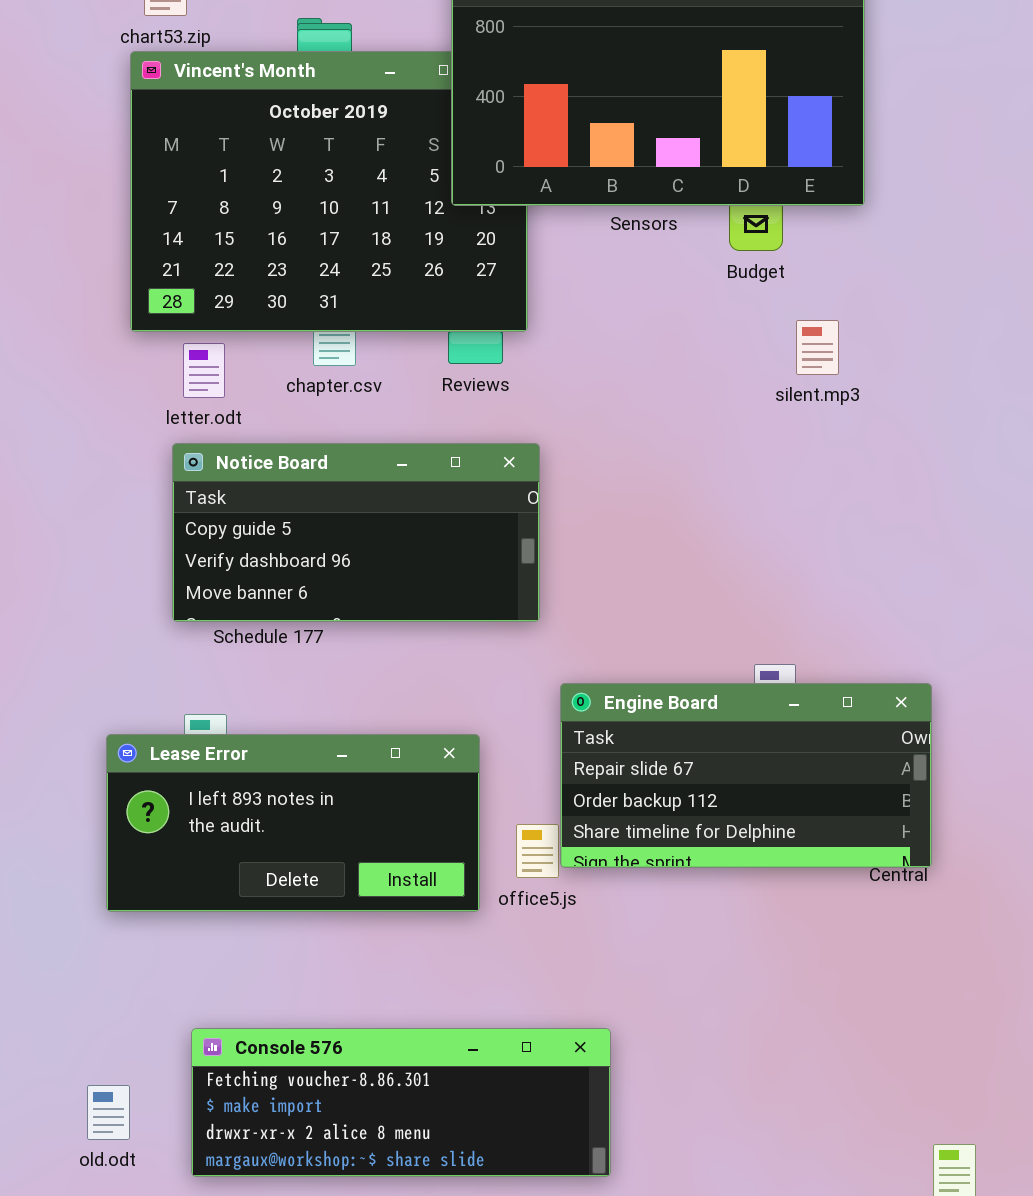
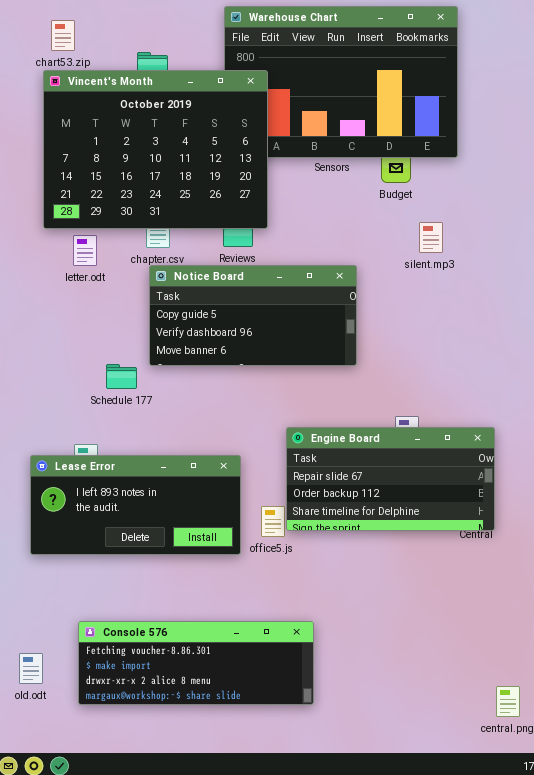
Vincent's Month: [130,51,528,332] -> [43,70,268,229], raised
Notice Board: [172,443,540,622] -> [149,265,357,366], moved

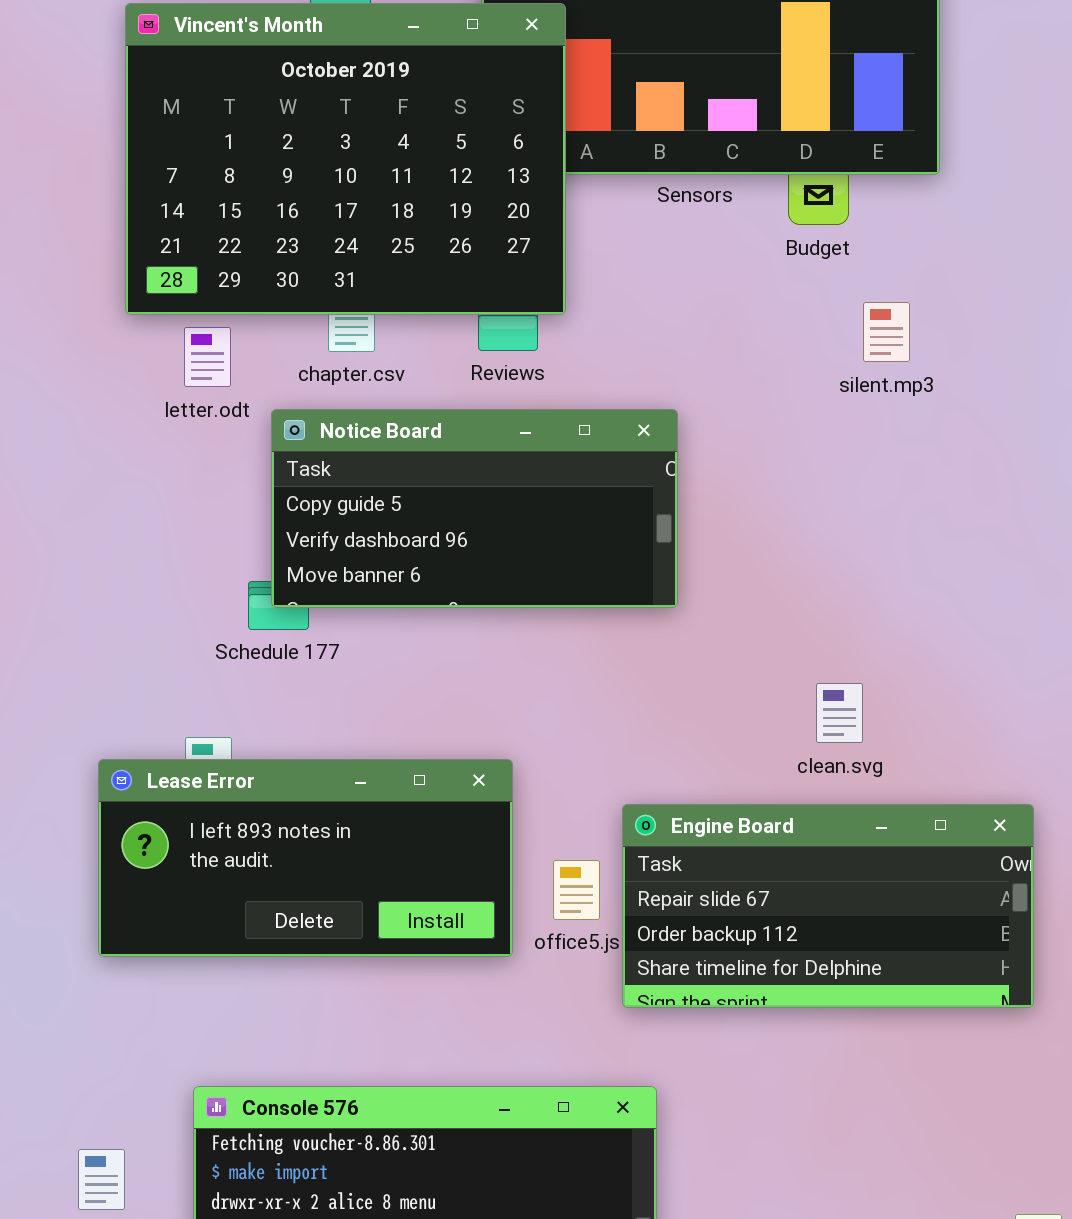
Notice Board: [149,265,357,366] -> [271,409,678,608], moved
Engine Board: [286,427,495,531] -> [622,804,1034,1008], moved

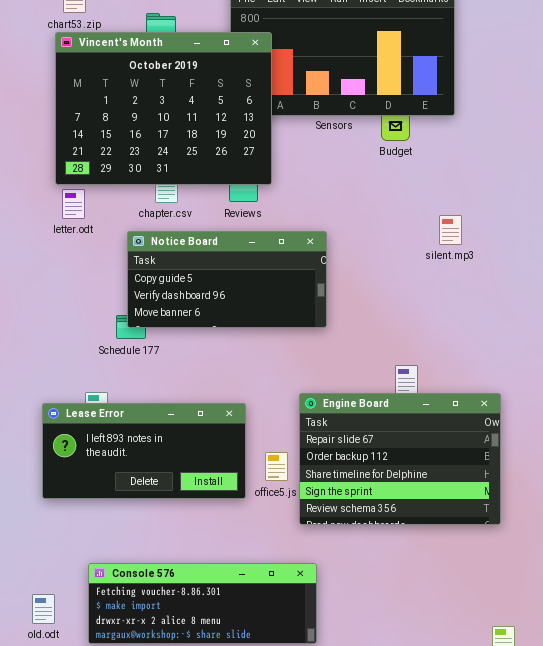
silent.mp3: [863,302,910,362] -> [439,215,462,245], moved
letter.odt: [184,327,231,387] -> [62,189,85,219], moved
Engine Board: [622,804,1034,1008] -> [299,393,501,525], resized

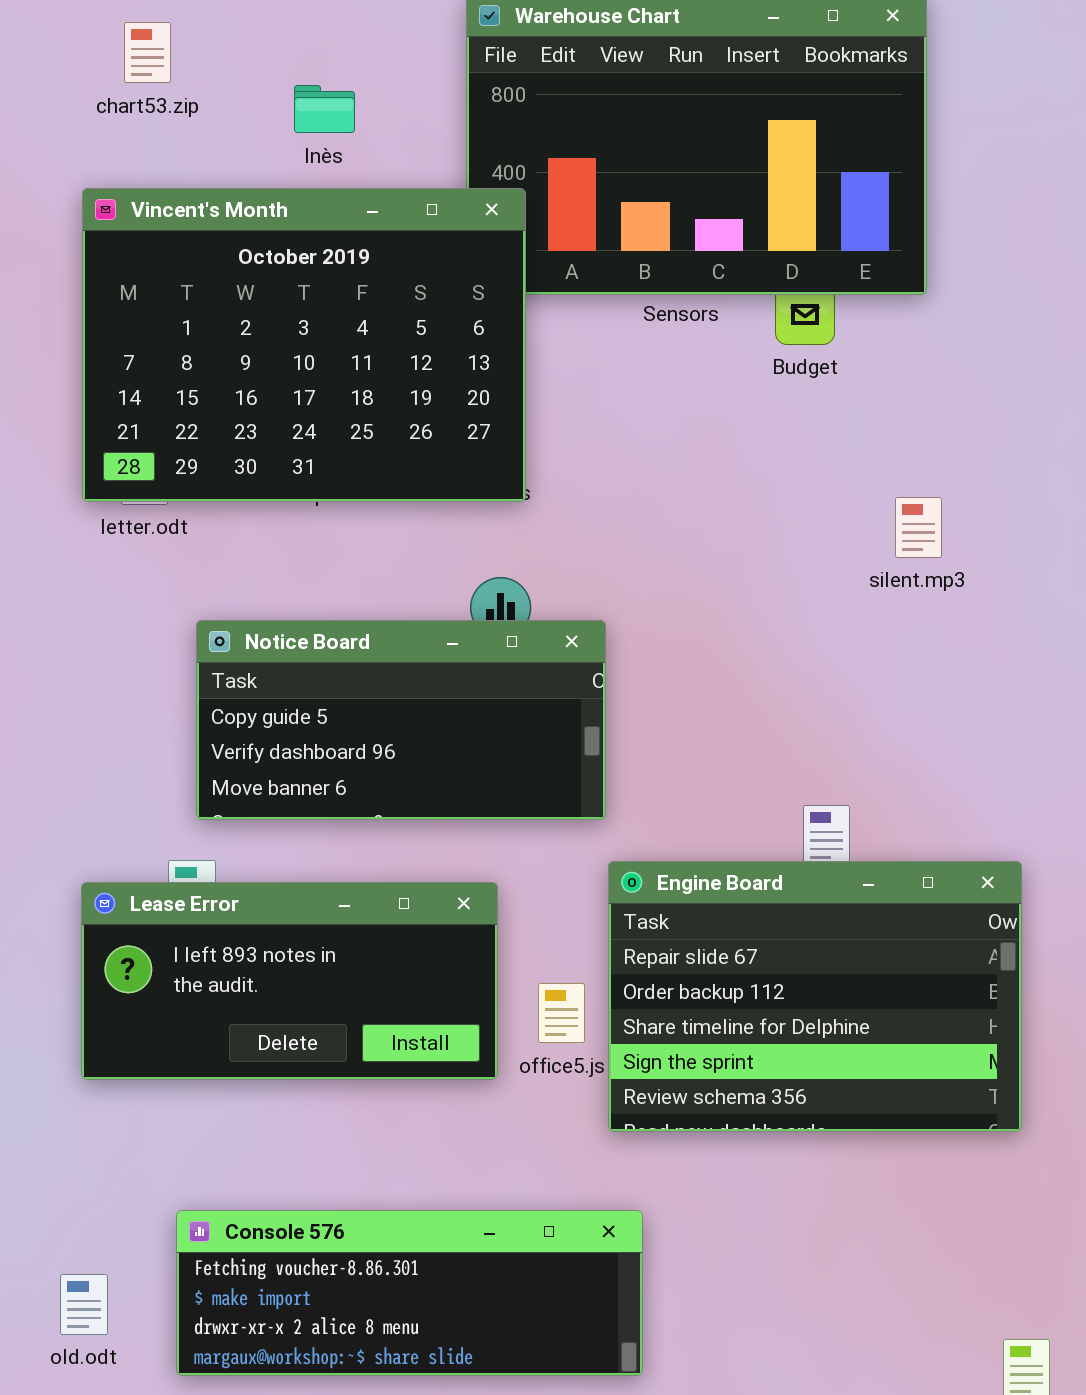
Vincent's Month: [55,32,272,185] -> [82,188,526,502], moved
Notice Board: [127,231,327,328] -> [196,620,606,820], moved

